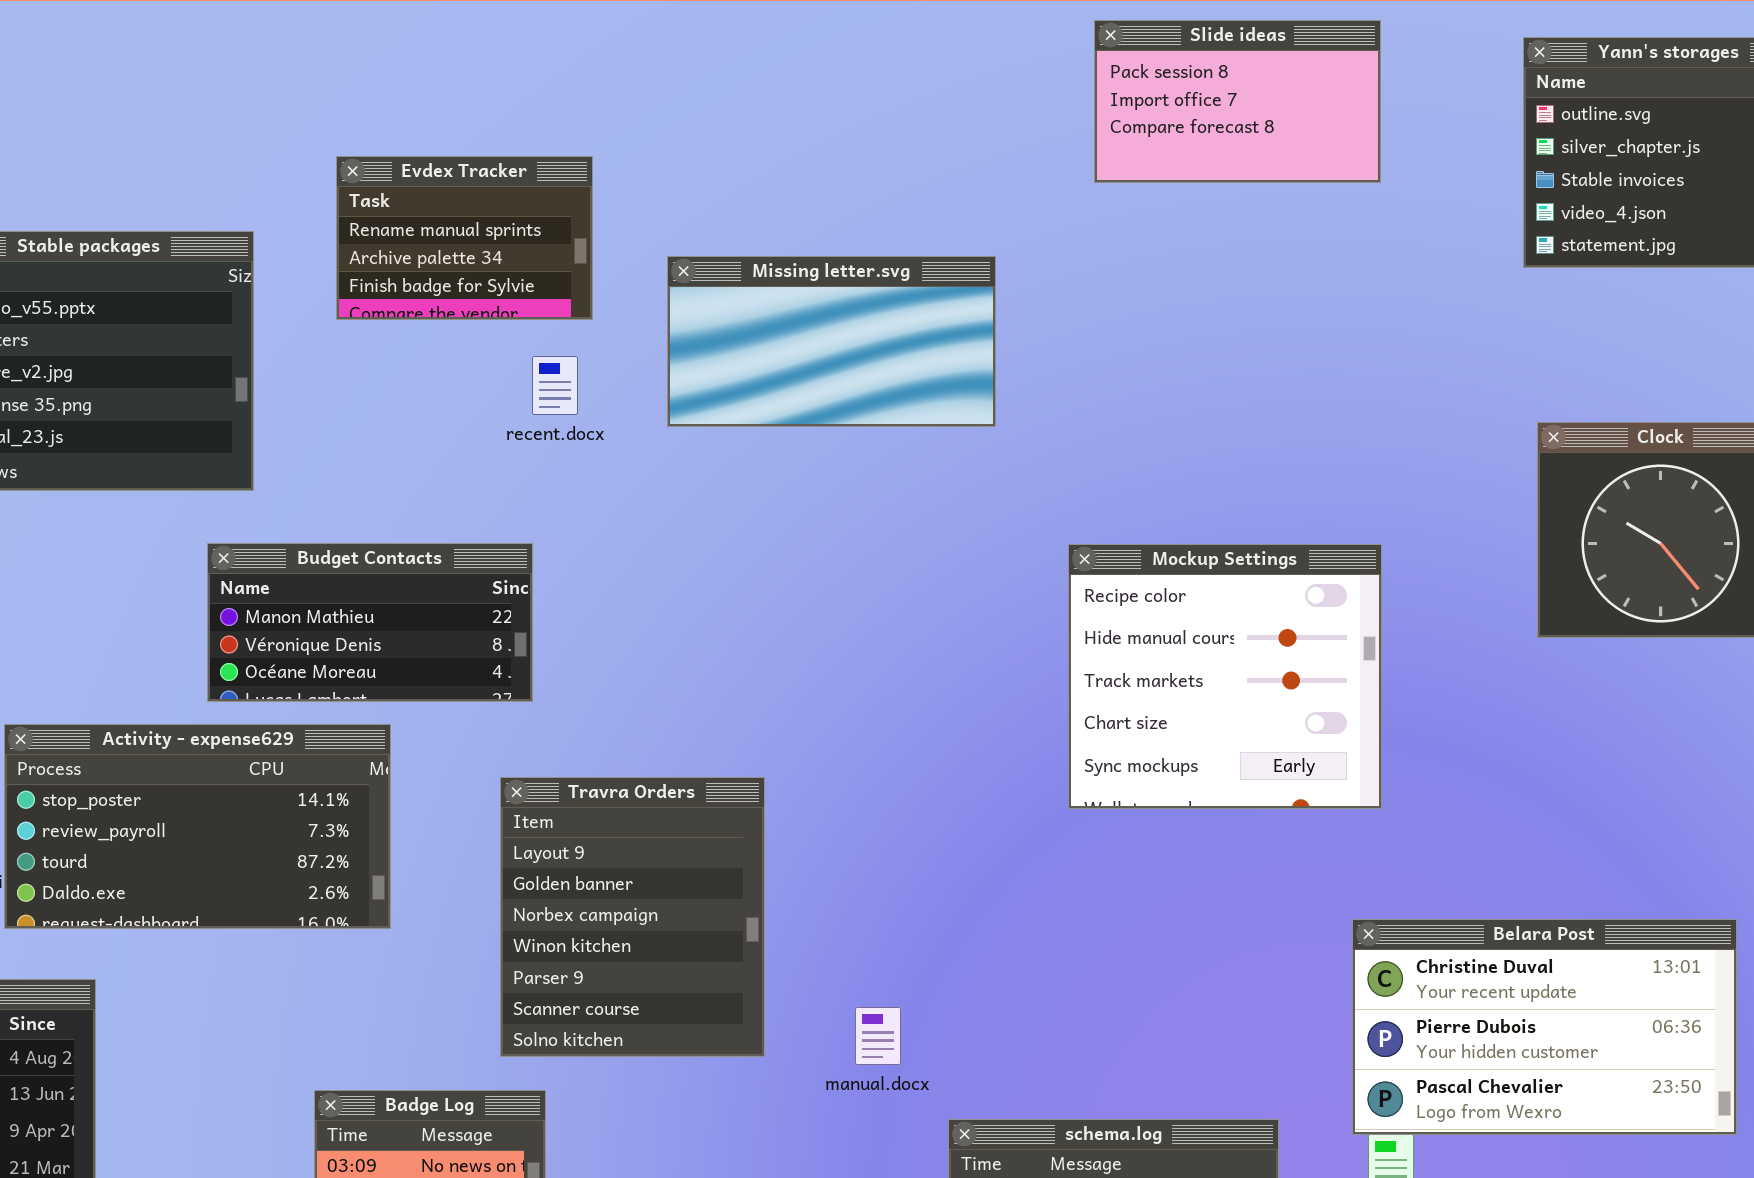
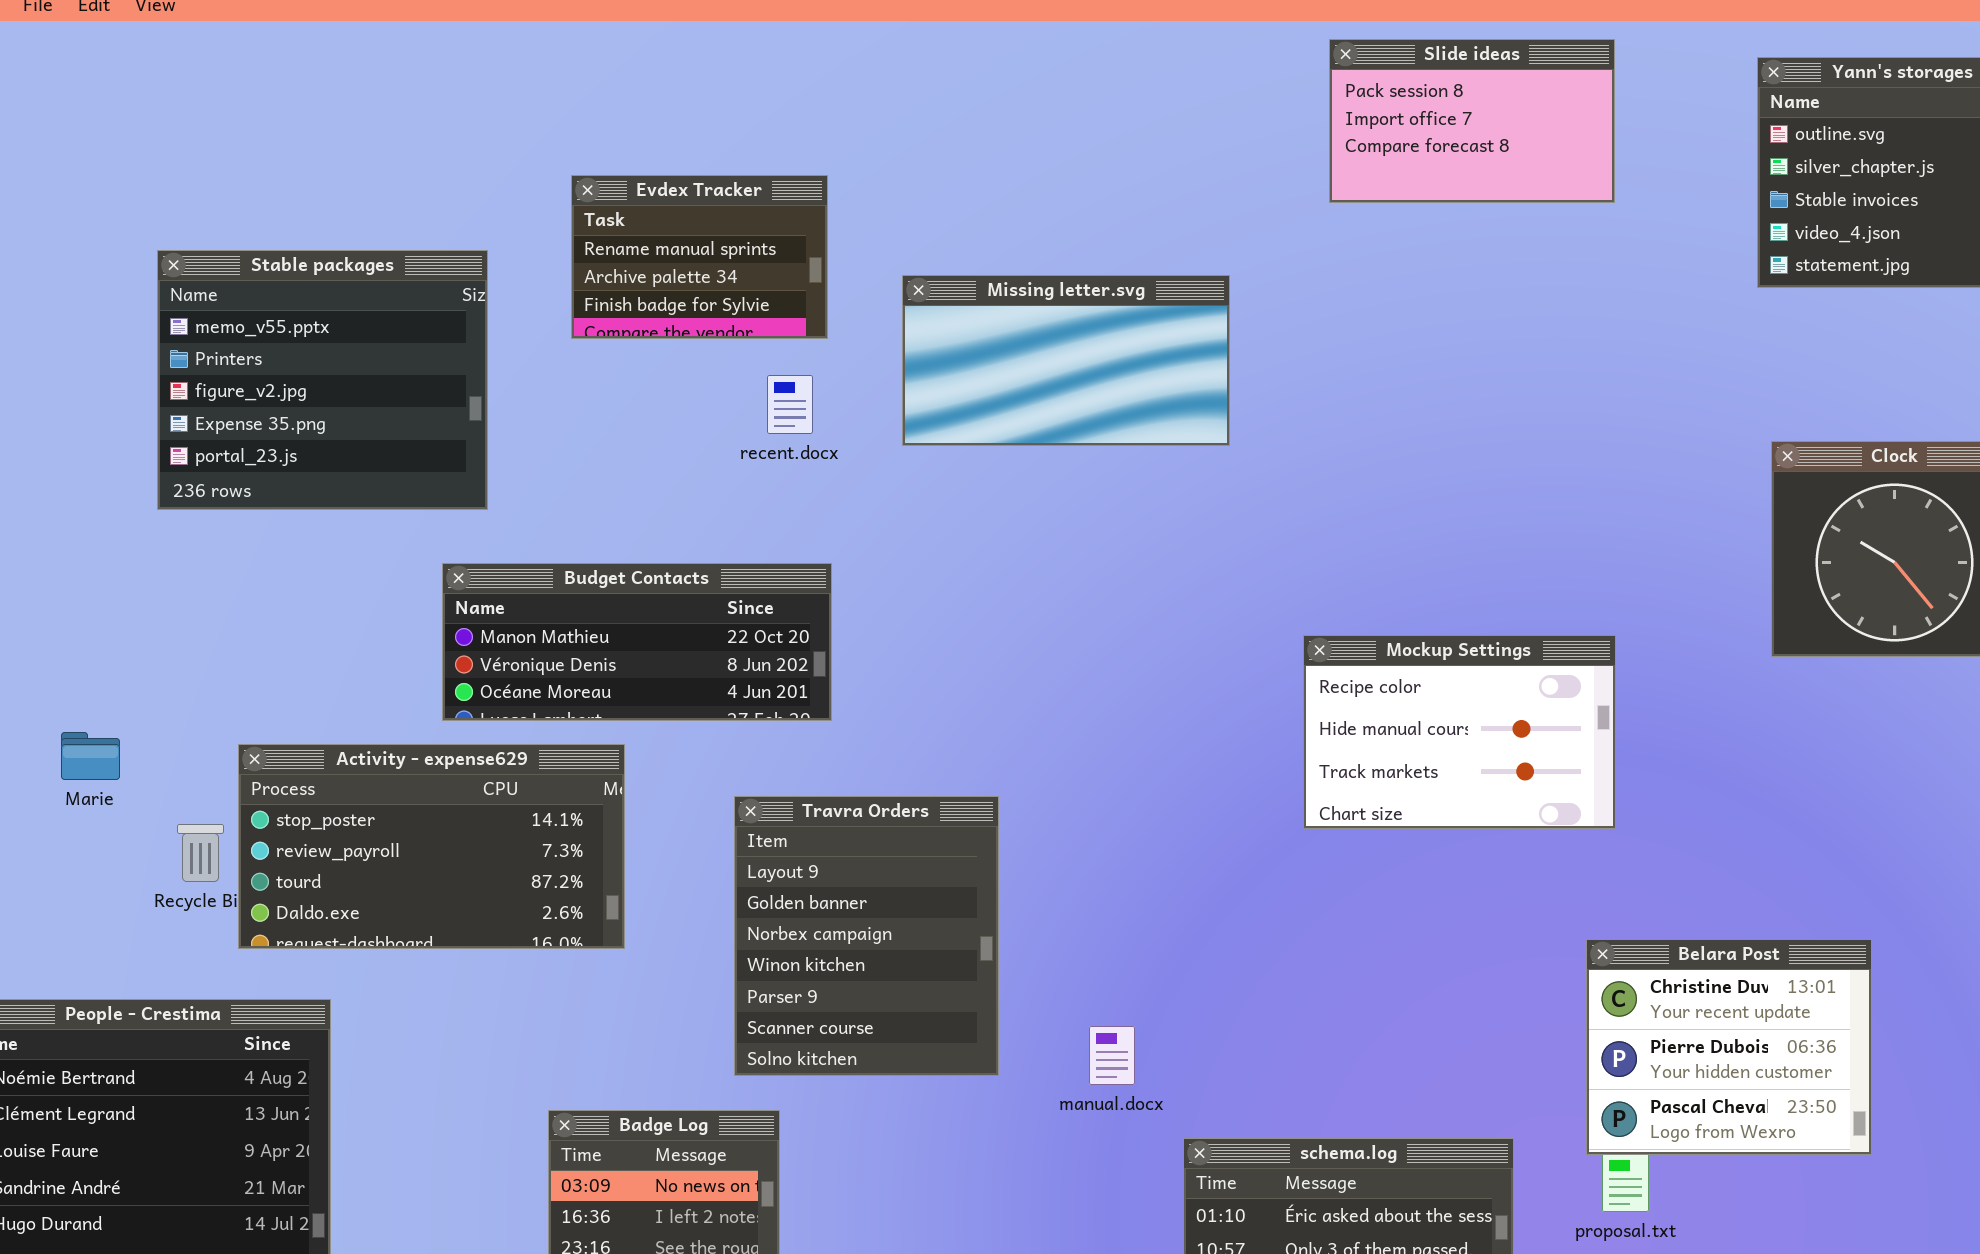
Budget Contacts: [207,543,533,702] -> [442,563,832,721], resized
Mockup Settings: [1068,544,1382,809] -> [1303,635,1616,829], resized
Belara Post: [1352,919,1737,1135] -> [1586,939,1872,1155], resized

